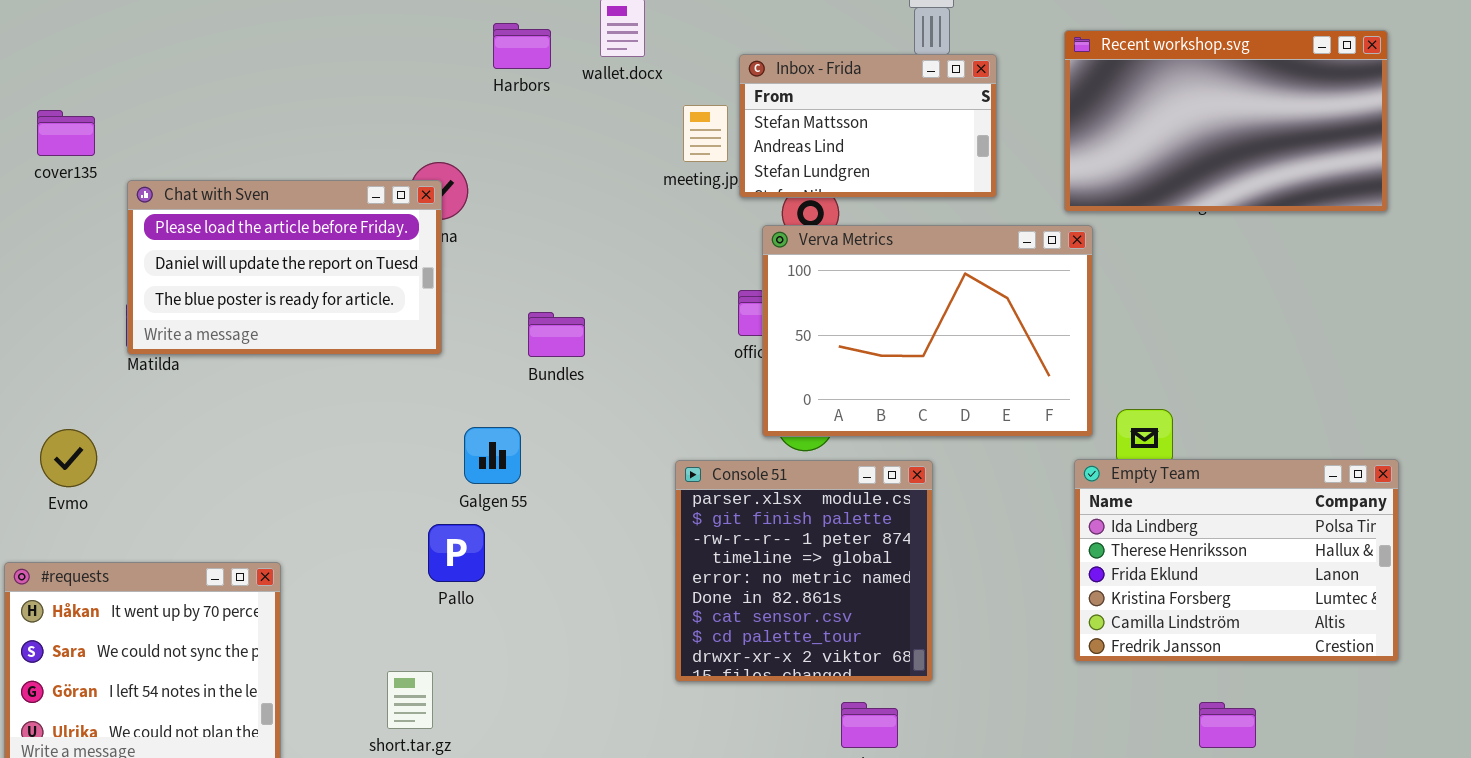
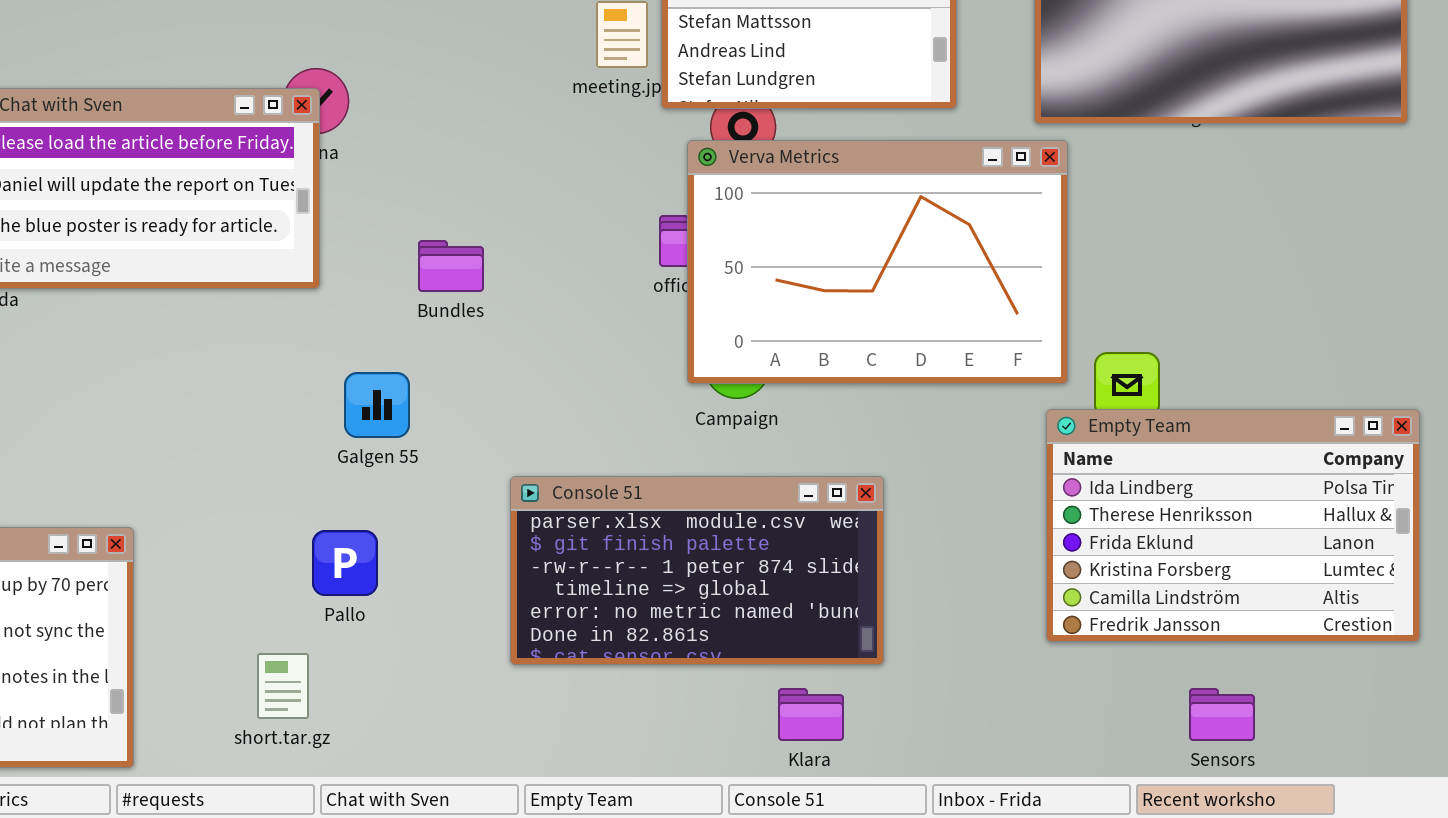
Console 51: [675,460,933,682] -> [510,476,884,665], resized
Pallo: [428,524,485,582] -> [312,530,378,596], moved

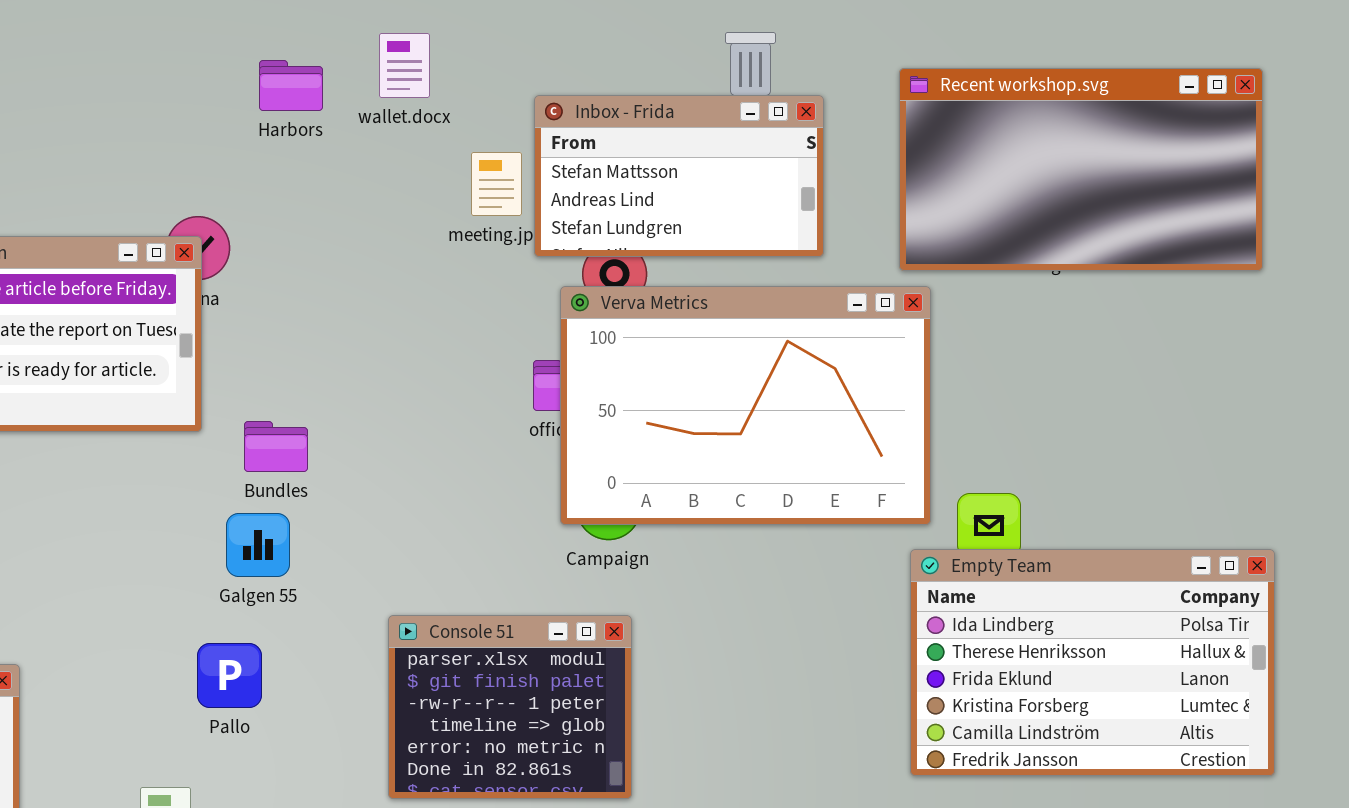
Bundles: [418,240,484,292] -> [244,421,308,472], moved
Console 51: [510,476,884,665] -> [388,615,632,799], resized
Pallo: [312,530,378,596] -> [197,643,262,708], moved

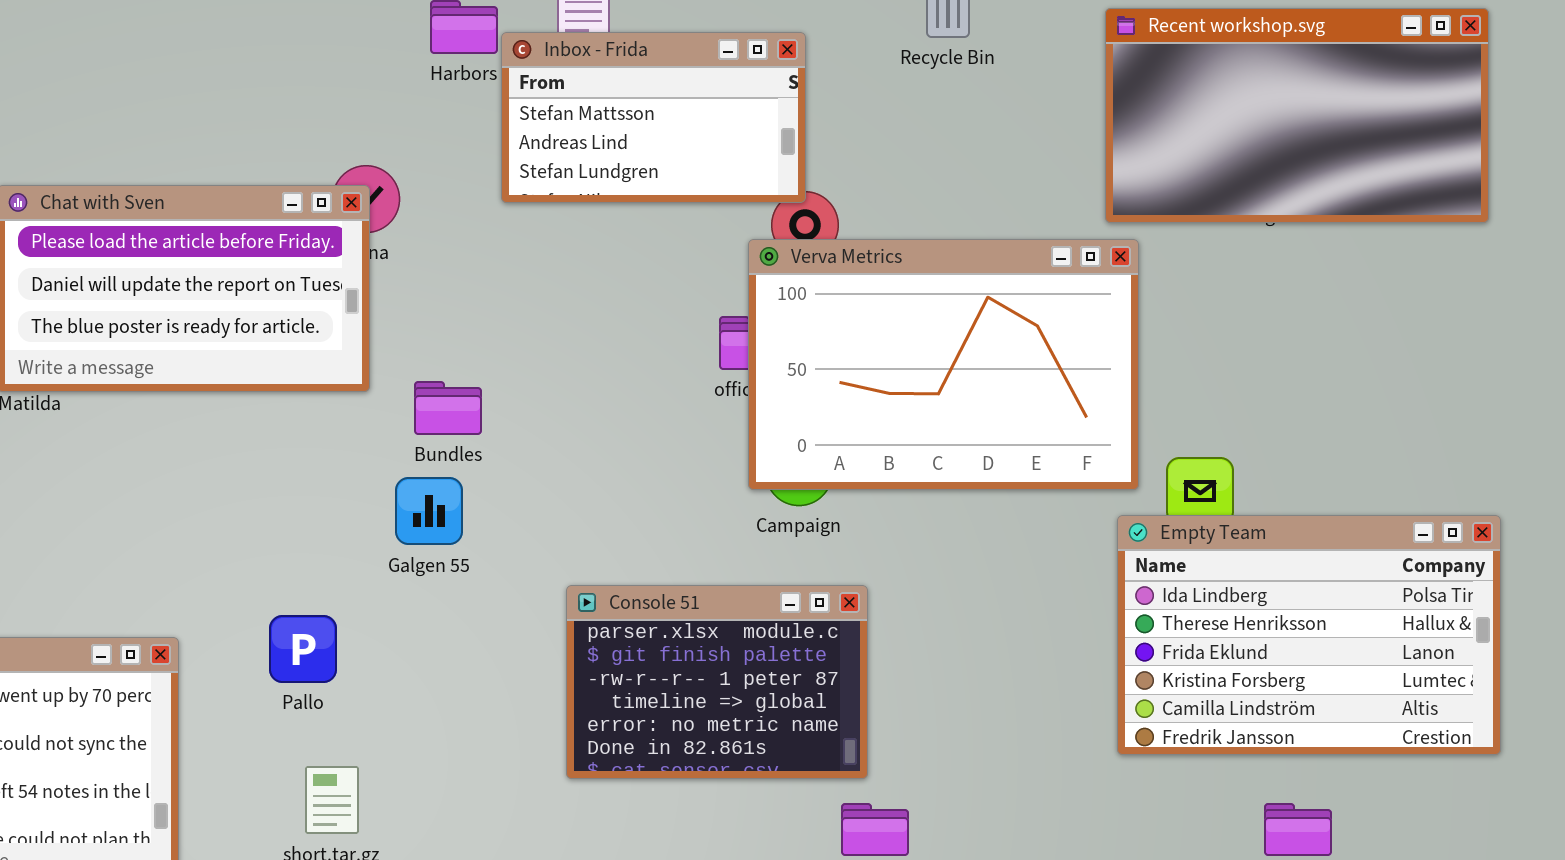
Inbox - Frida: [534,95,824,257] -> [501,32,806,203], moved
Console 51: [388,615,632,799] -> [566,585,868,779], resized
Pallo: [197,643,262,708] -> [269,615,337,683], moved

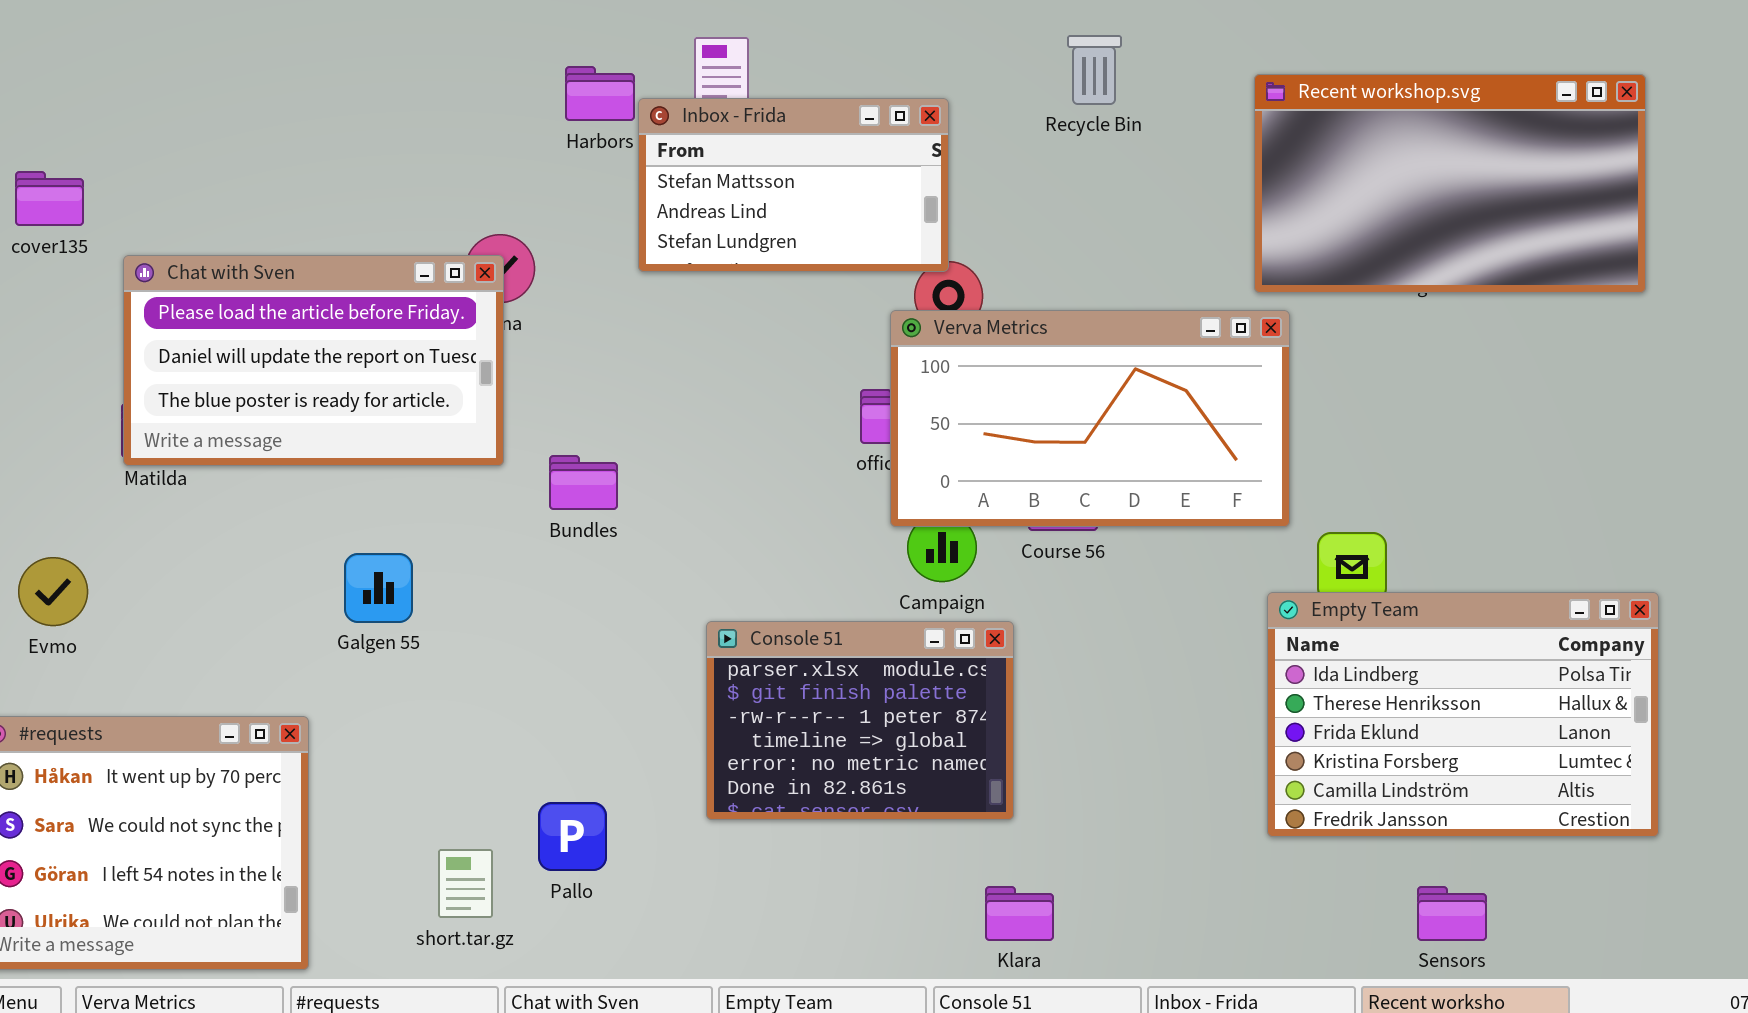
Verva Metrics: [748,239,1139,490] -> [890,310,1290,527], resized
Galgen 55: [395,477,463,545] -> [344,553,413,623], moved
Console 51: [566,585,868,779] -> [706,621,1014,820], moved
Pallo: [269,615,337,683] -> [538,802,607,871], moved

